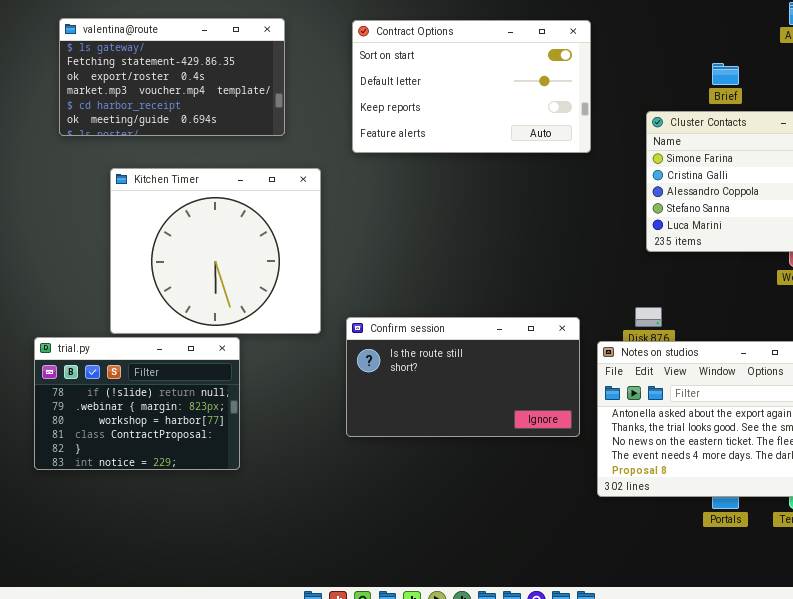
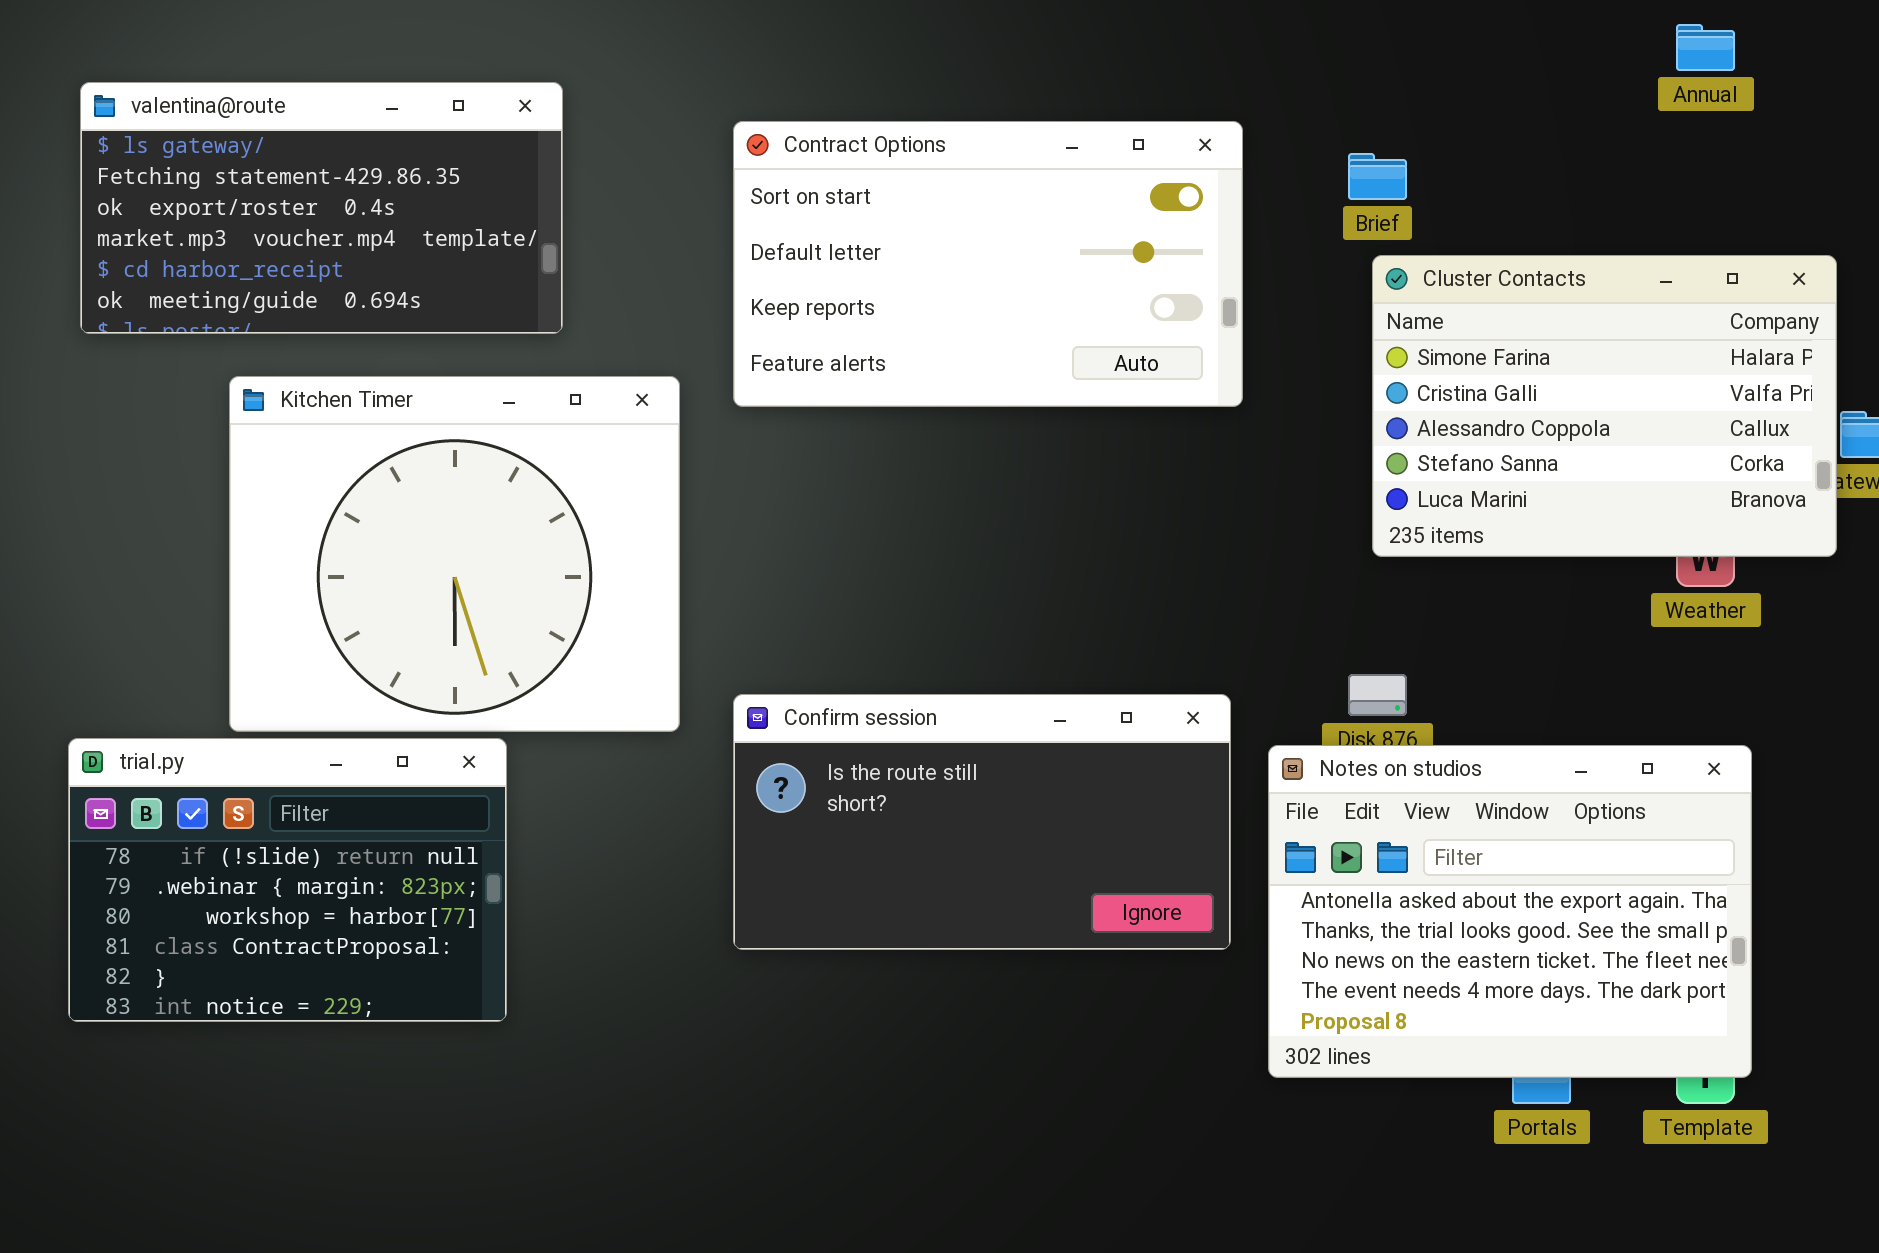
valentina@route: [59,18,285,136] -> [80,82,563,334], moved
Contract Options: [352,20,591,153] -> [733,121,1243,407], moved
Brief: [712,63,739,85] -> [1348,153,1407,200], moved

